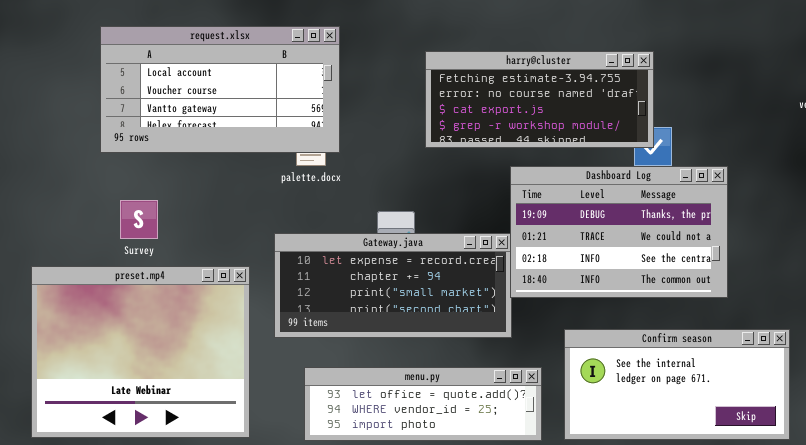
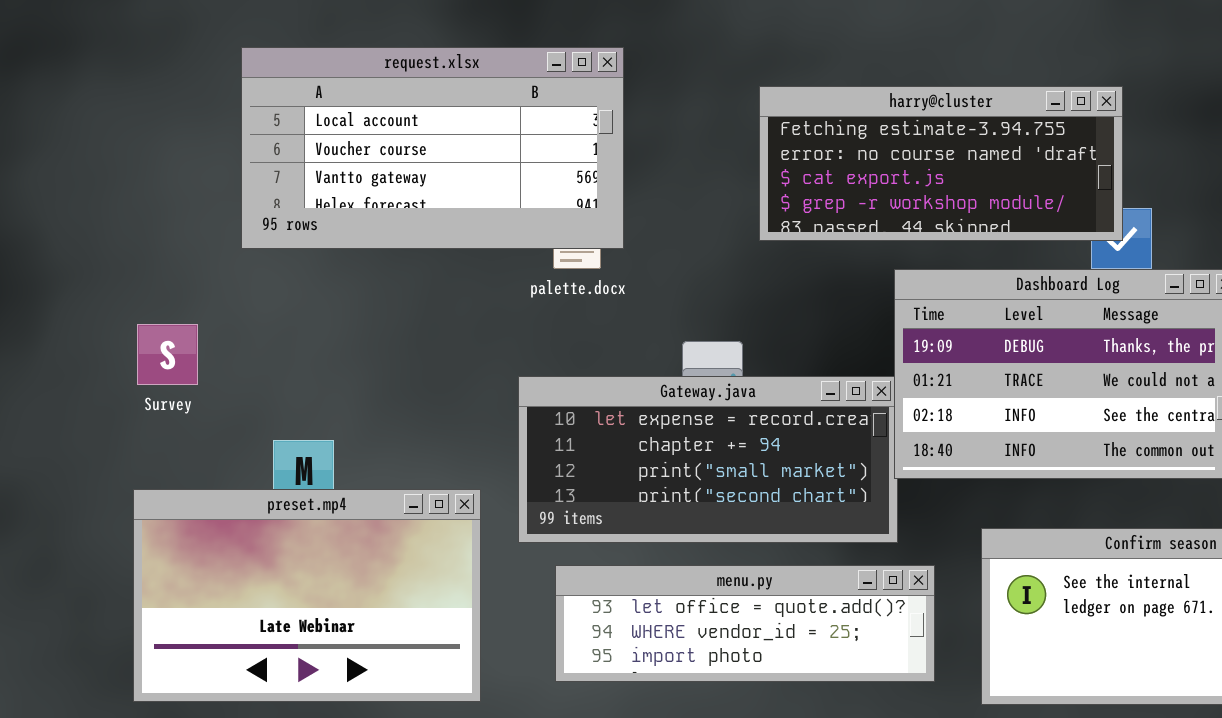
Survey: [120,200,158,239] -> [137,324,198,385], moved
preset.mp4: [31,266,250,438] -> [133,489,481,702], resized
menu.py: [304,367,542,441] -> [555,565,935,682], moved

